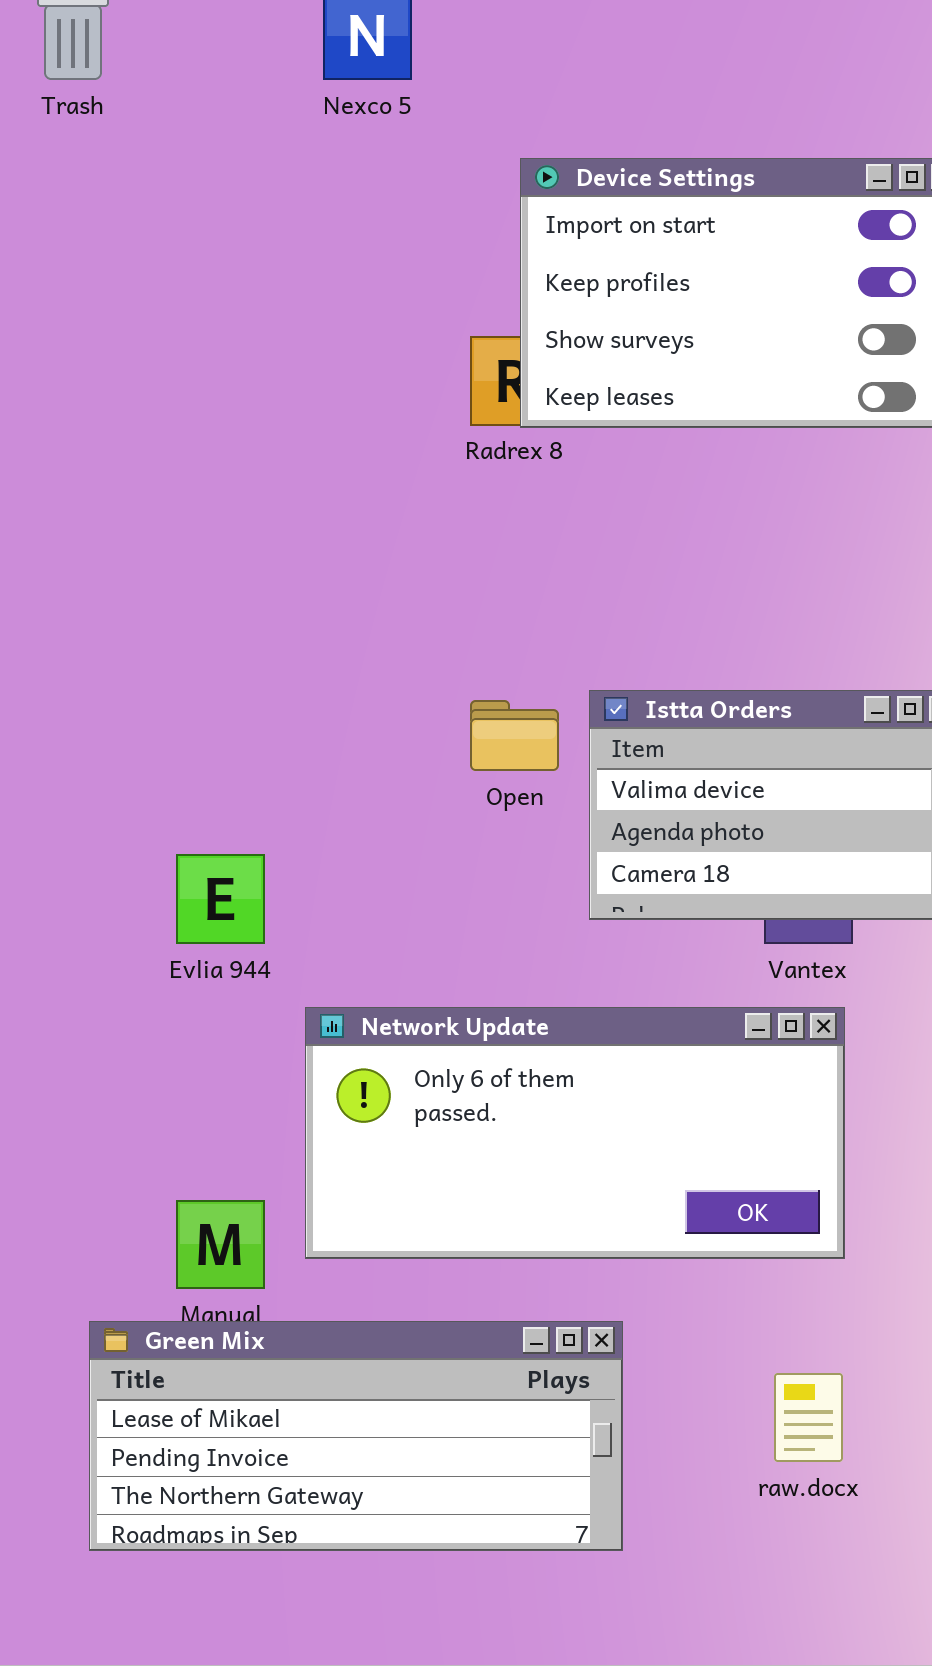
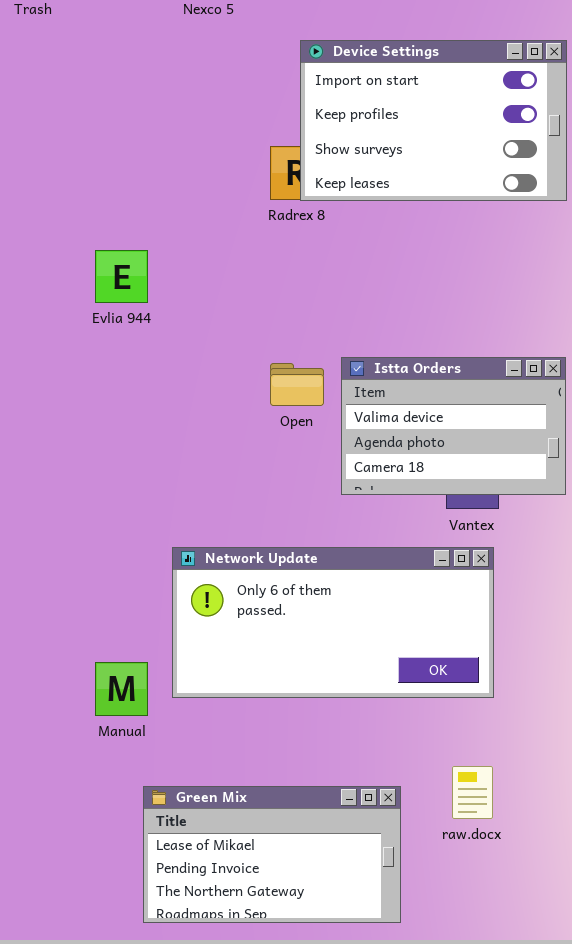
Evlia 944: [176,854,265,944] -> [95,250,148,303], moved
Green Mix: [89,1321,623,1551] -> [143,786,401,923], moved, resized

